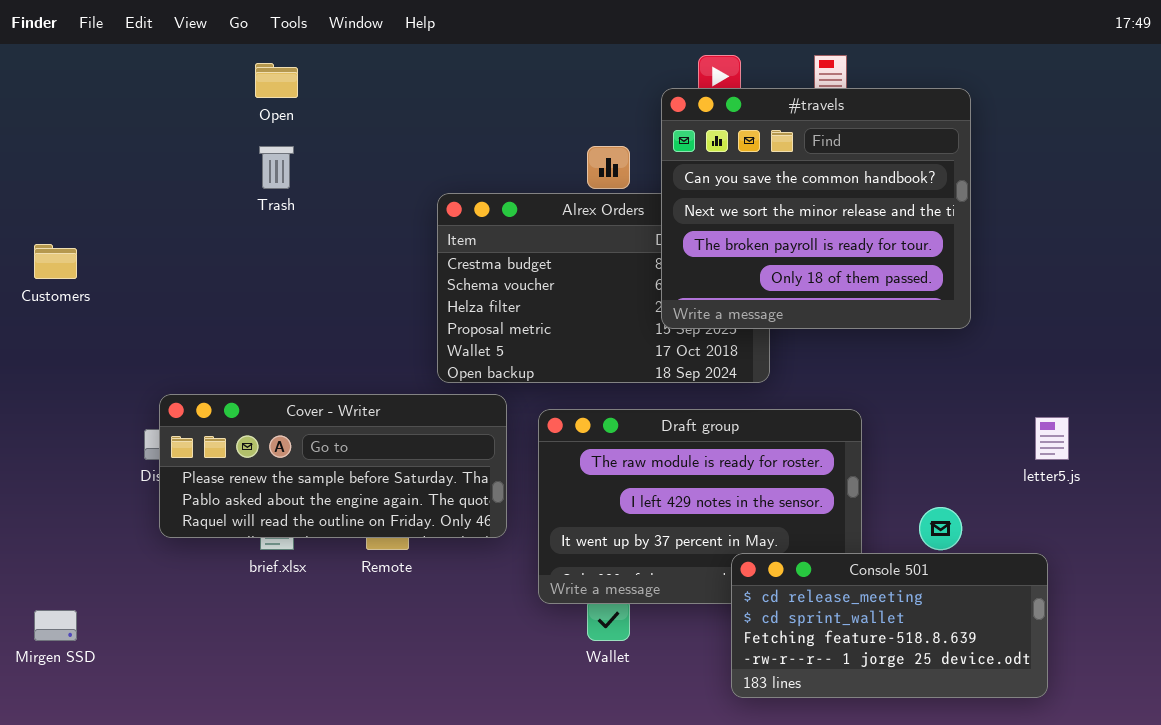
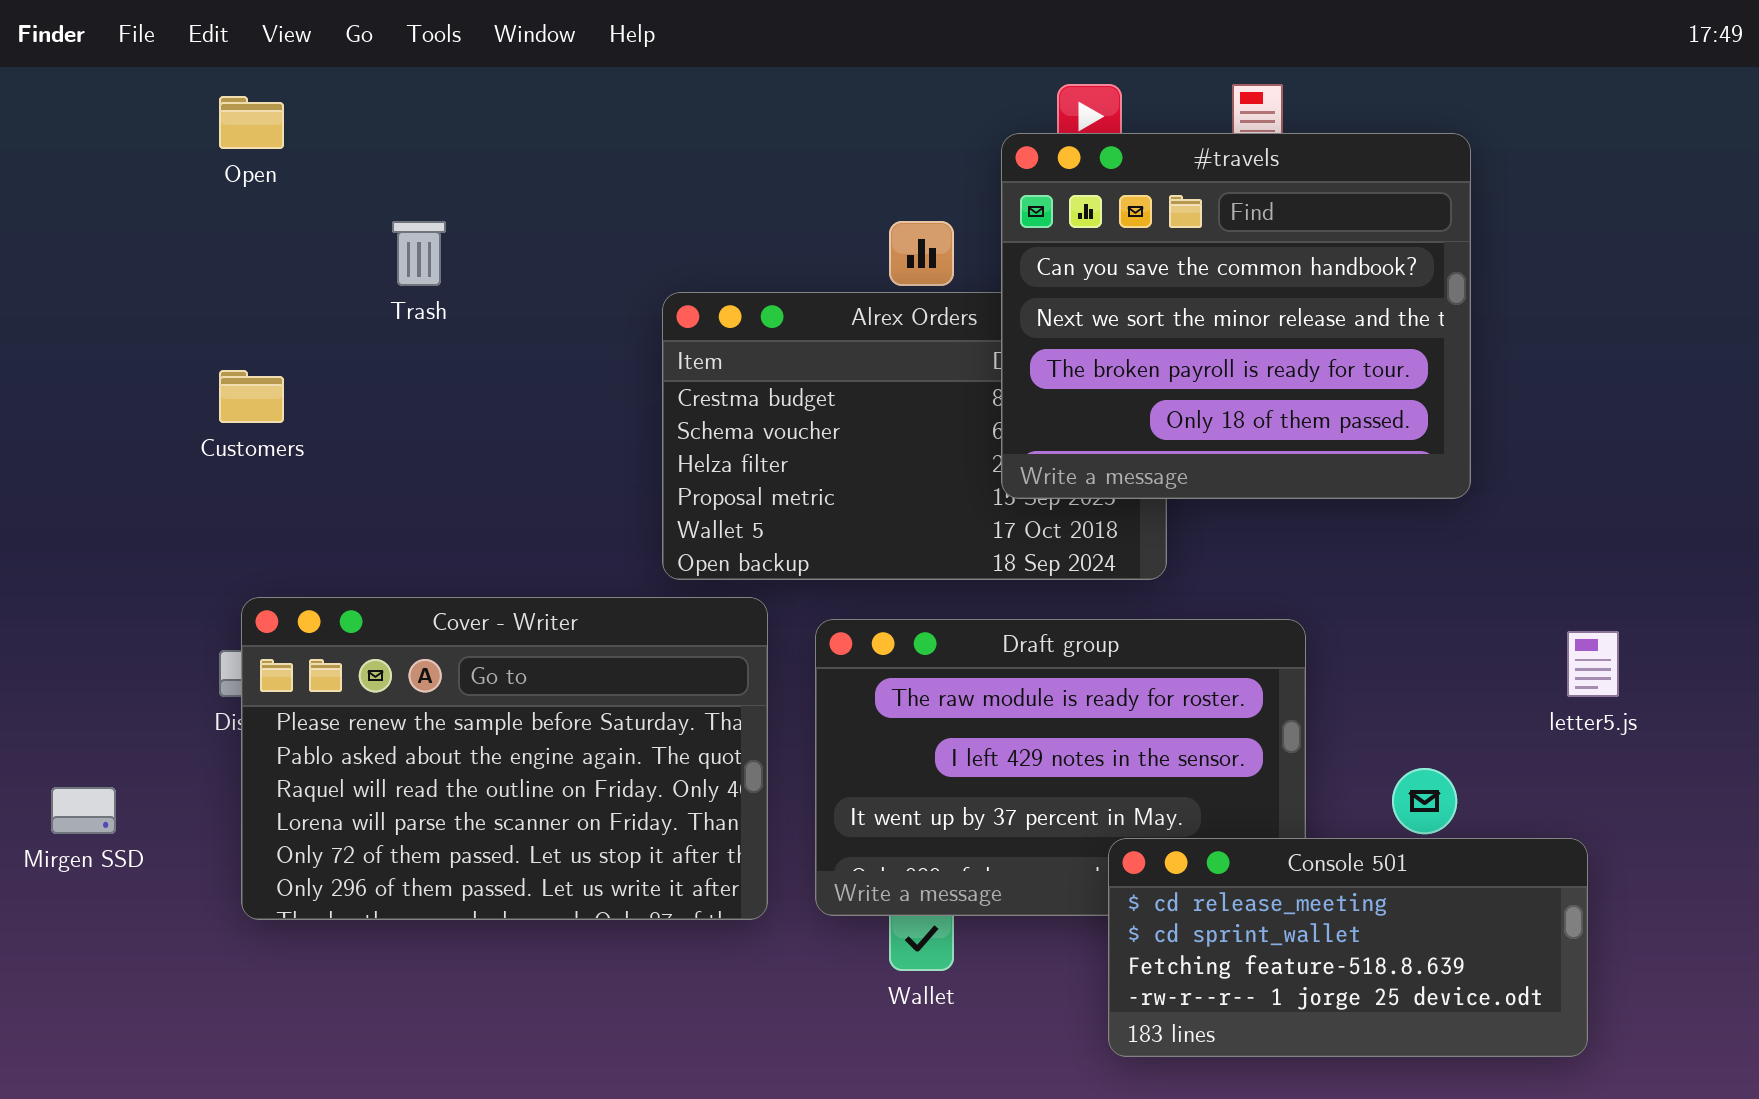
Open: [255,63,298,98] -> [219,96,284,149], moved
Customers: [34,244,77,279] -> [219,370,284,423], moved
Cover - Writer: [159,394,507,538] -> [241,597,768,920], resized
Mirgen SSD: [34,610,77,641] -> [51,787,116,834], moved

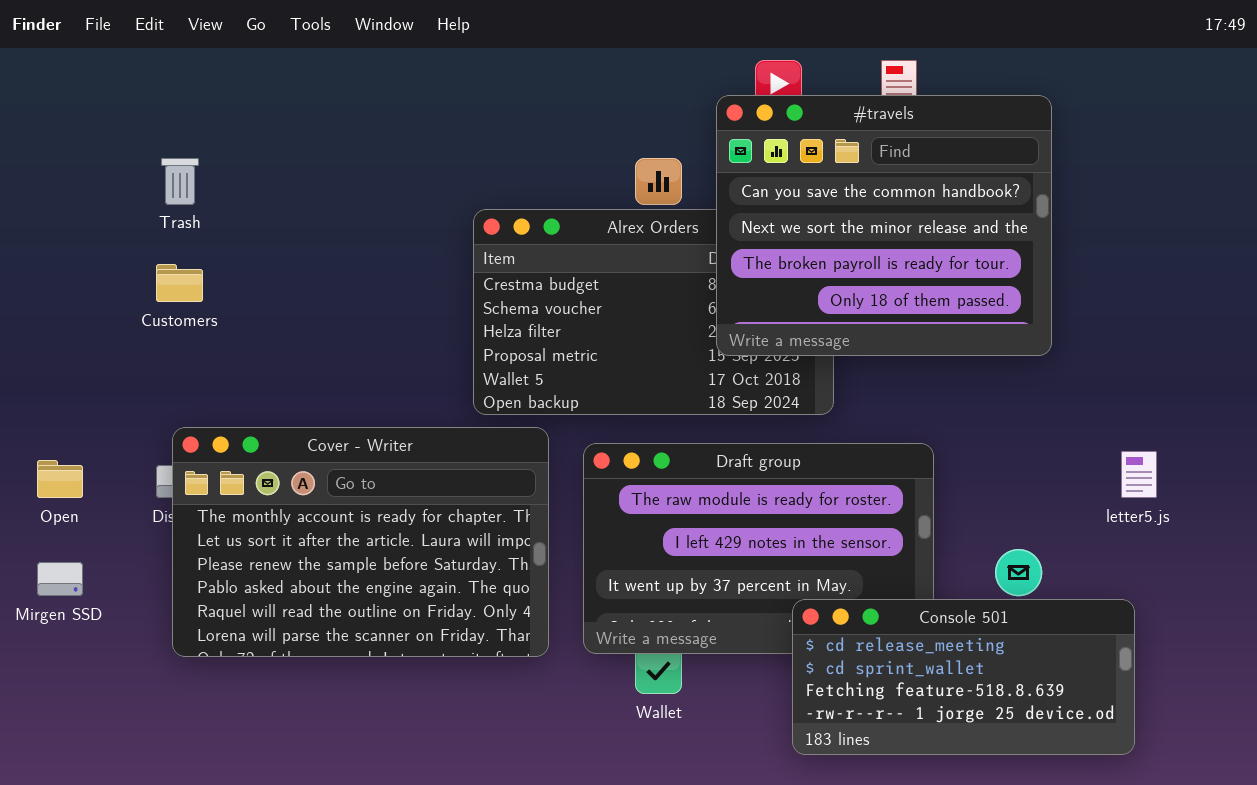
Open: [219,96,284,149] -> [37,460,83,498], moved
Trash: [392,221,446,286] -> [161,158,199,205], moved
Cover - Writer: [241,597,768,920] -> [172,427,549,657], scrolled up 2 rows

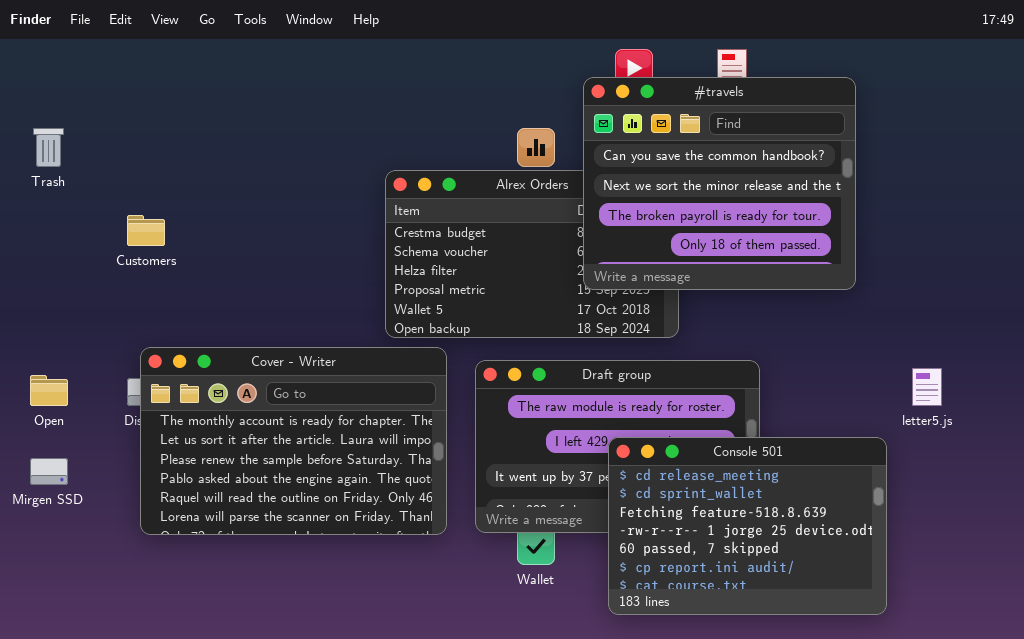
Trash: [161,158,199,205] -> [33,128,64,167], moved
Console 501: [792,599,1135,755] -> [608,437,887,615], moved, resized

